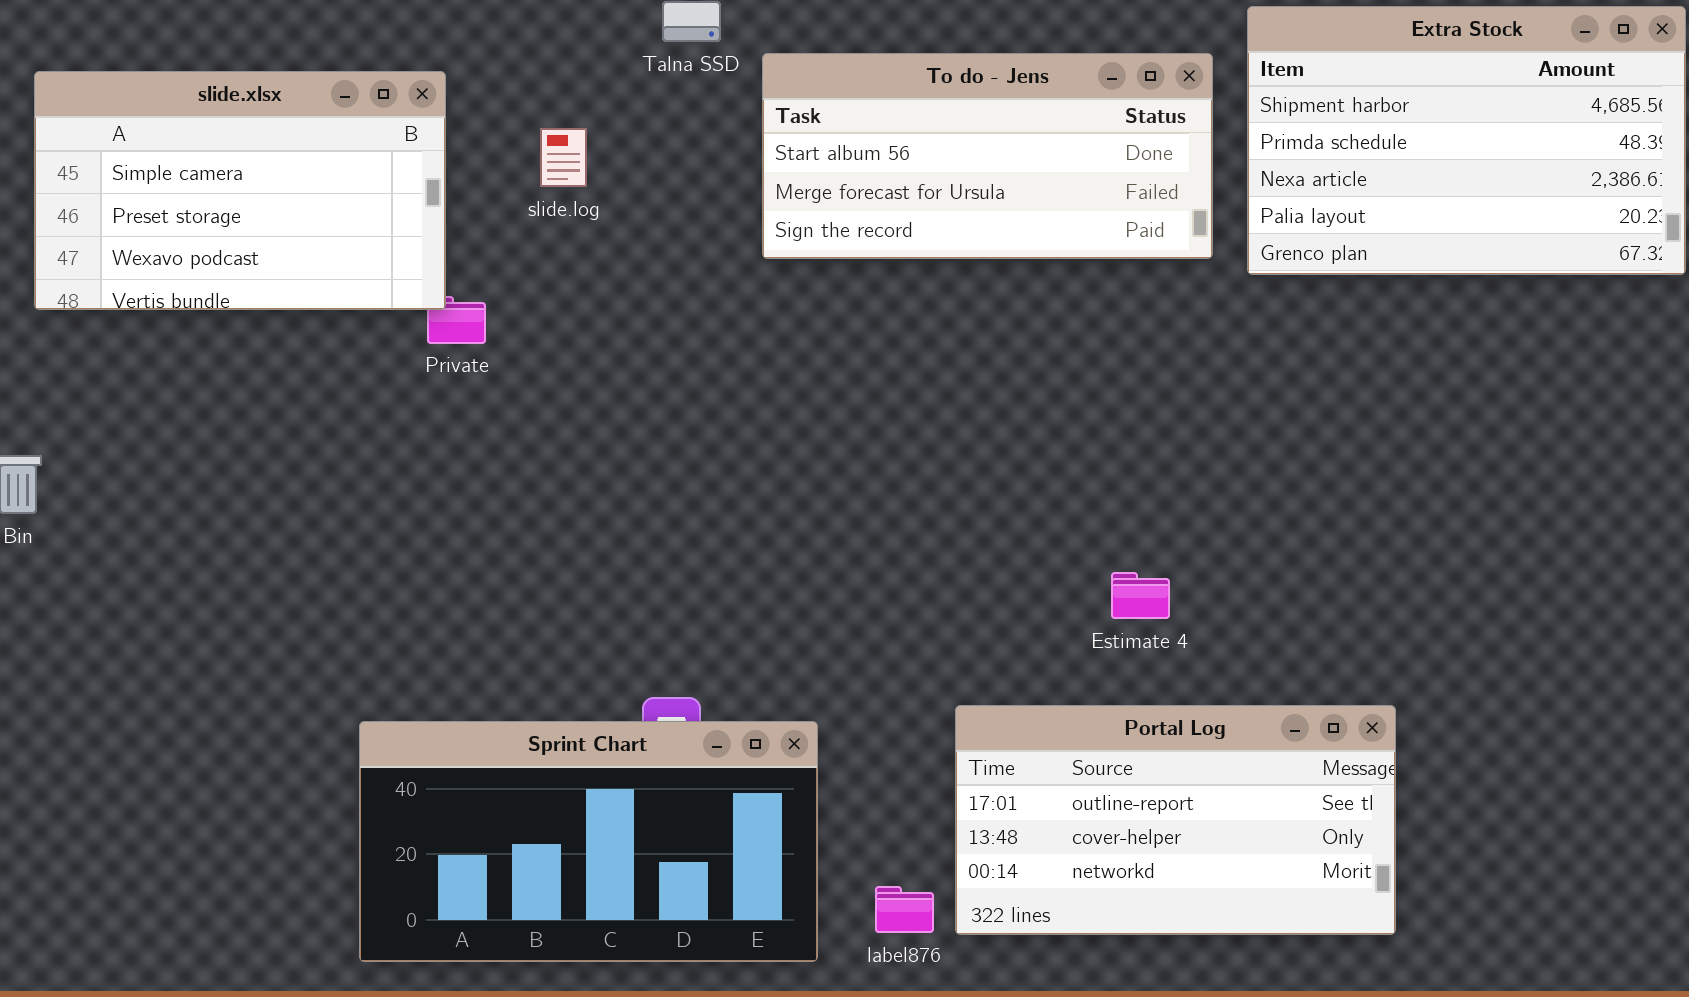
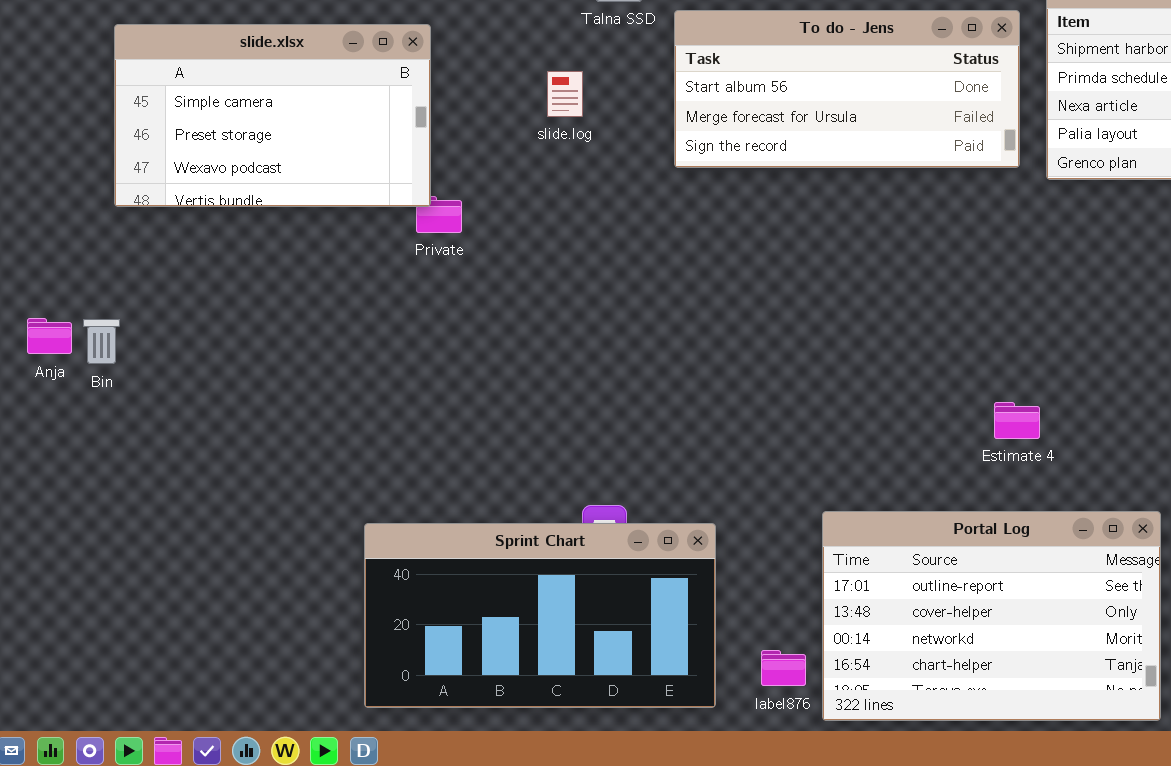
slide.log: [540,128,587,187] -> [547,71,583,117], moved
Estimate 4: [1111,572,1170,619] -> [994,402,1040,439], moved
Portal Log: [955,705,1396,935] -> [822,511,1161,721], resized

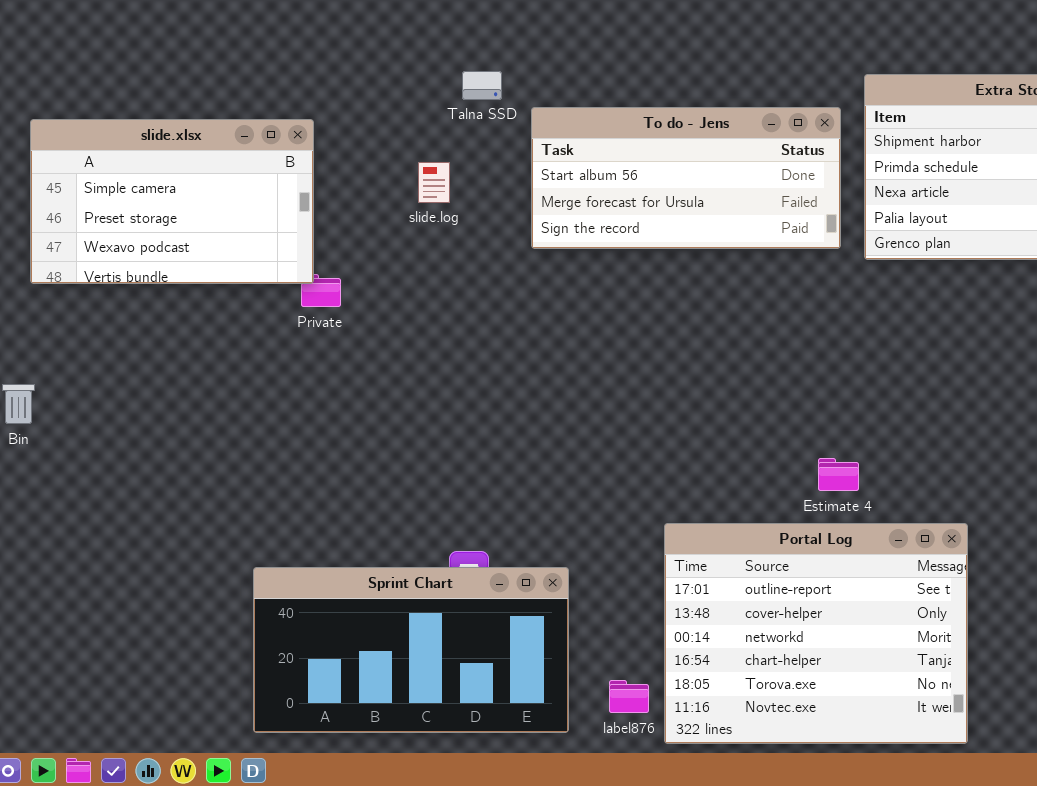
Portal Log: [822,511,1161,721] -> [664,523,968,744], resized

